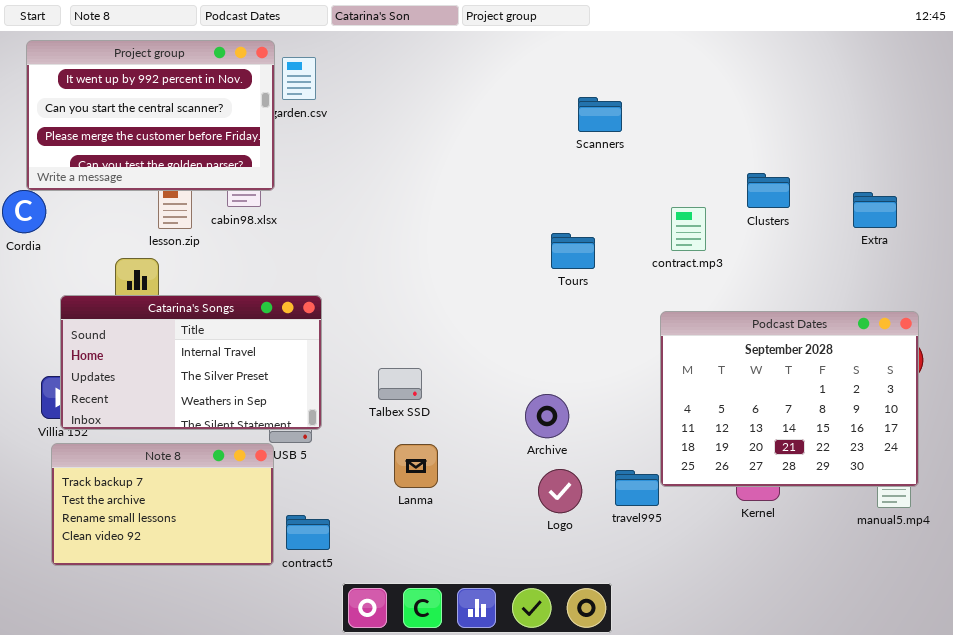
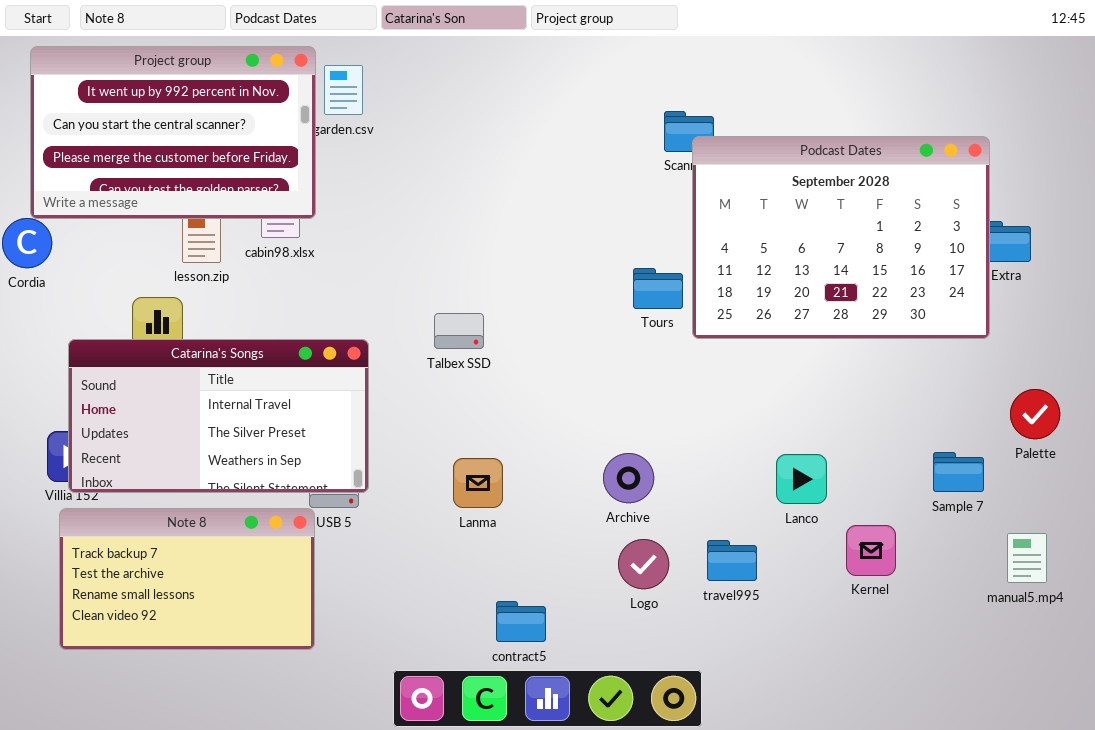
Podcast Dates: [660,311,919,487] -> [692,136,990,339], moved
Talbex SSD: [378,368,422,400] -> [434,313,484,349], moved
Lanma: [394,444,438,488] -> [453,458,503,508], moved
contract5: [286,515,330,550] -> [496,601,546,642], moved

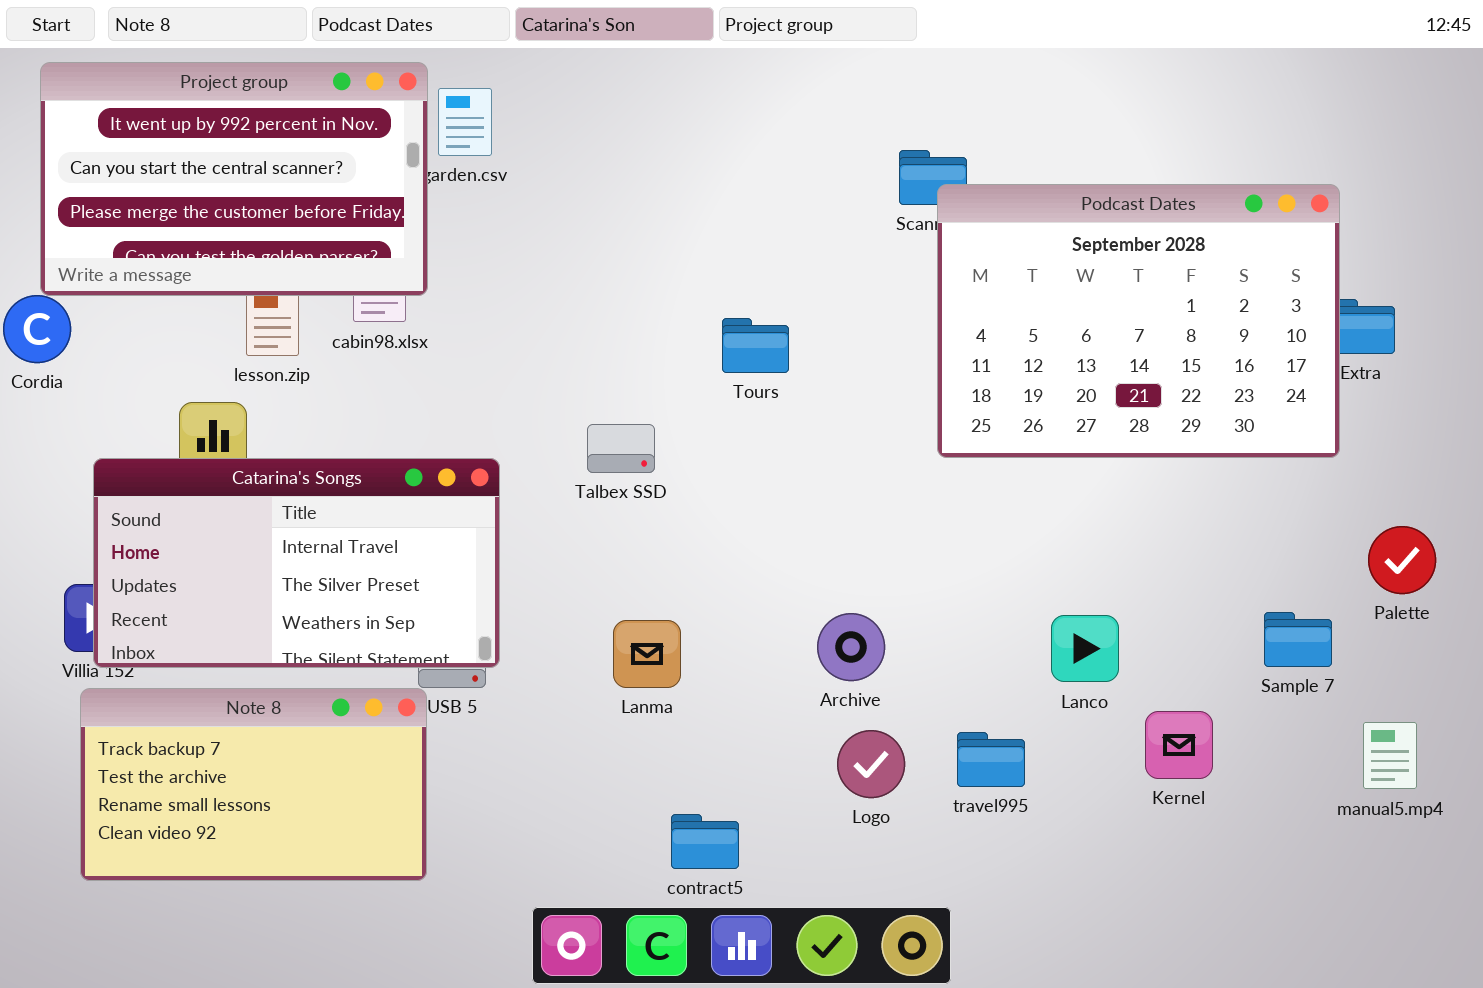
Tours: [633,268,683,309] -> [722,318,789,373], moved

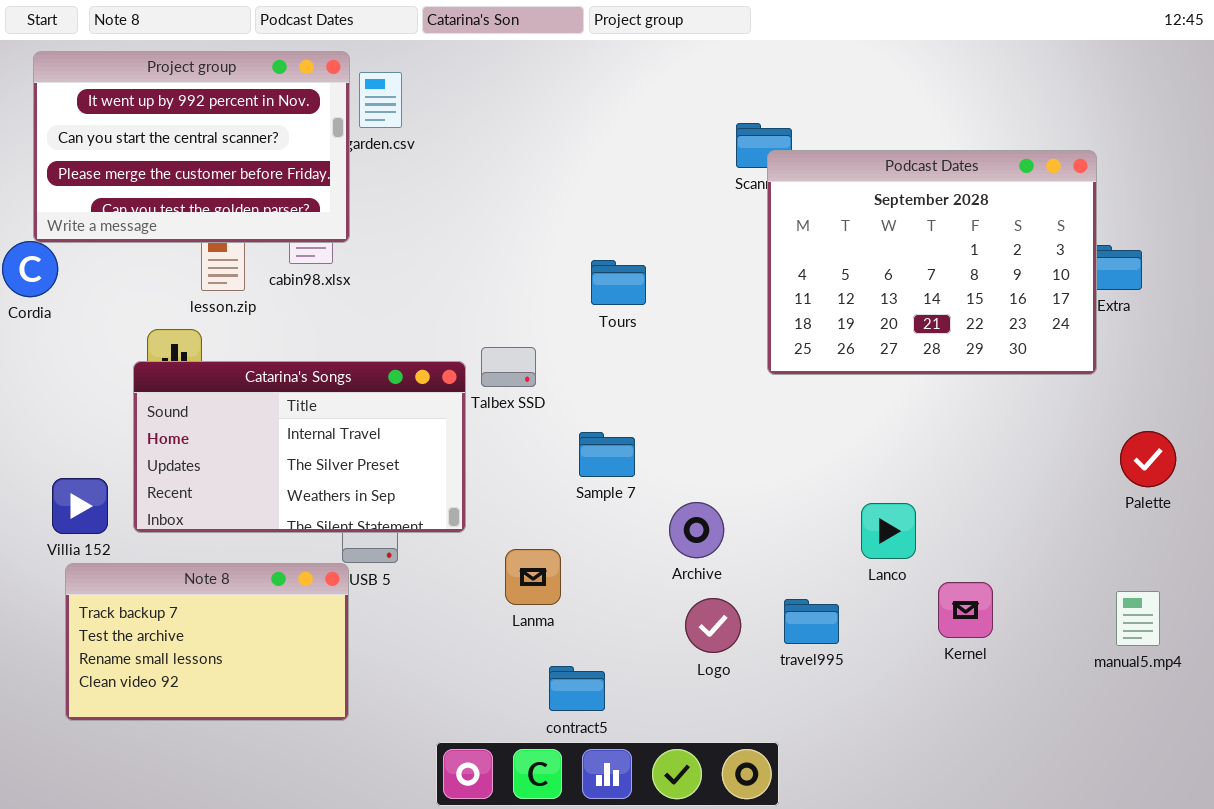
Catarina's Songs: [93,458,500,668] -> [133,361,466,533], moved
Sample 7: [1264,612,1332,667] -> [579,432,635,477], moved
Lanma: [613,620,681,688] -> [505,549,561,605], moved

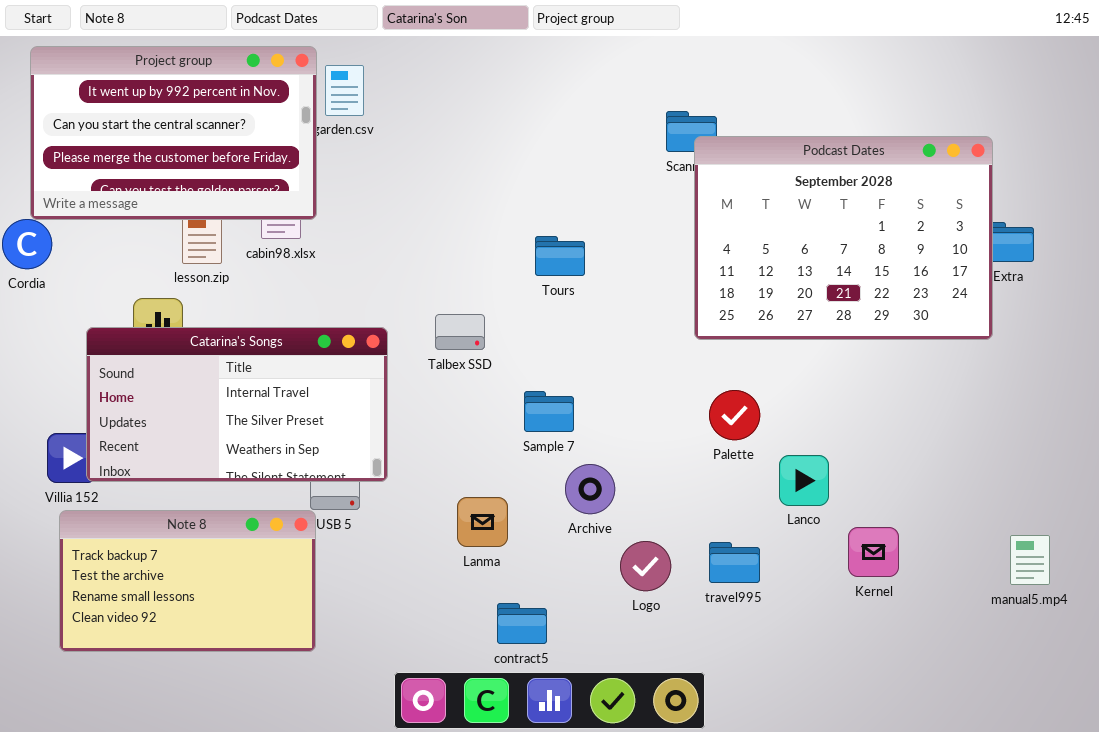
Catarina's Songs: [133,361,466,533] -> [86,327,388,482], moved
Palette: [1120,431,1176,487] -> [709,390,760,440], moved
Archive: [669,502,724,558] -> [565,464,615,514], moved

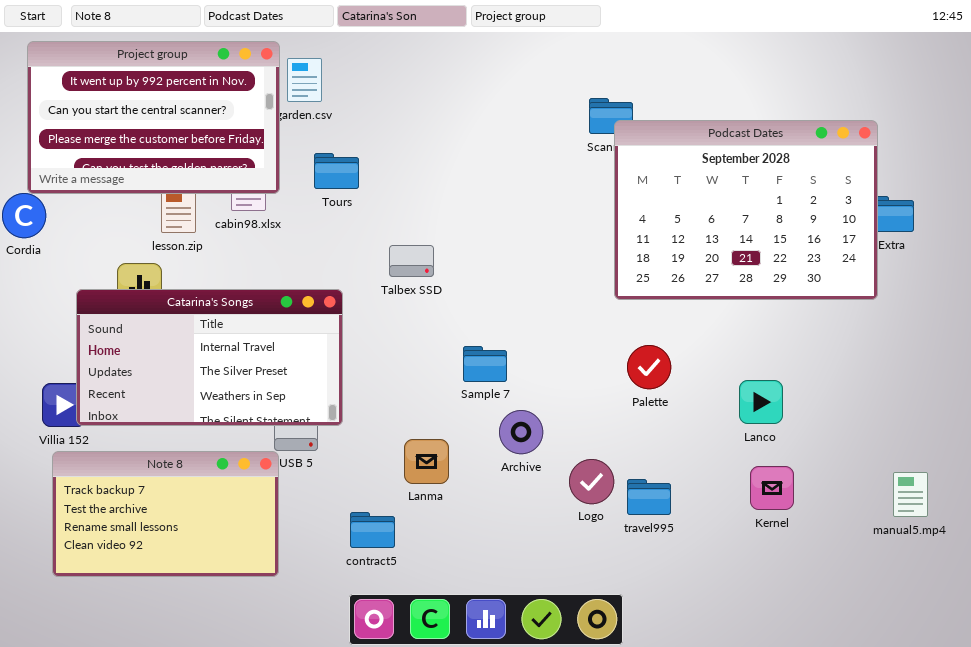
Tours: [535,236,585,276] -> [314,153,359,189], moved
Talbex SSD: [435,314,485,350] -> [389,245,434,277], moved
Lanco: [779,455,829,506] -> [739,380,783,424], moved
Logo: [620,541,671,591] -> [569,459,614,504], moved
contract5: [497,603,547,644] -> [350,512,395,548], moved

